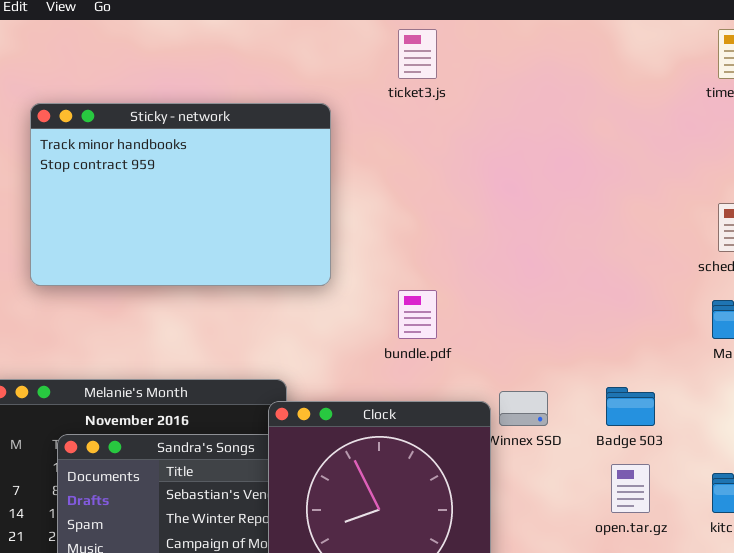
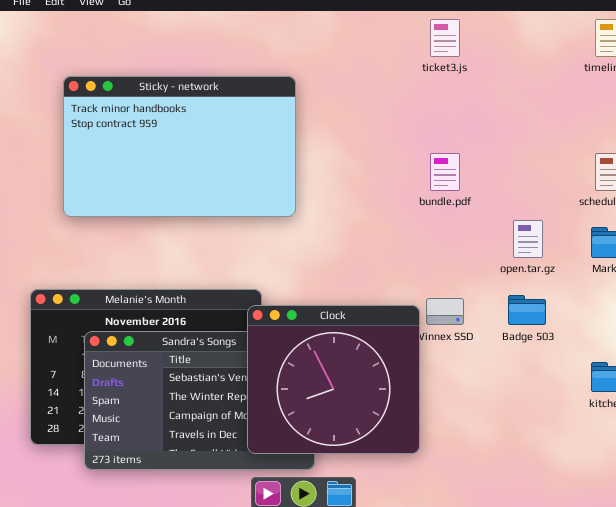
ticket3.js: [398,29,437,79] -> [430,19,460,57], moved
bundle.pdf: [398,290,437,339] -> [430,153,460,191], moved
open.tar.gz: [611,464,650,513] -> [513,220,543,258], moved

